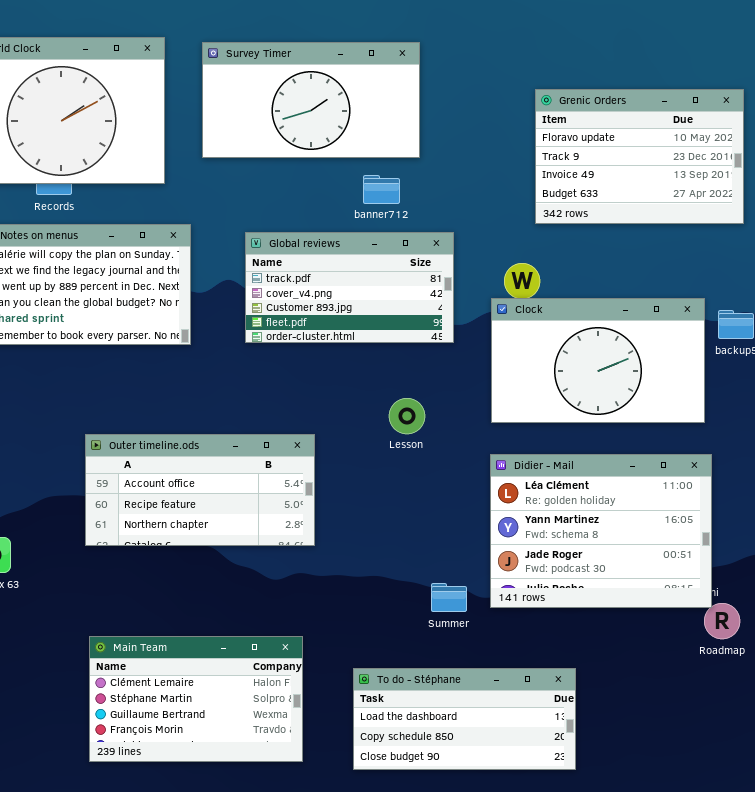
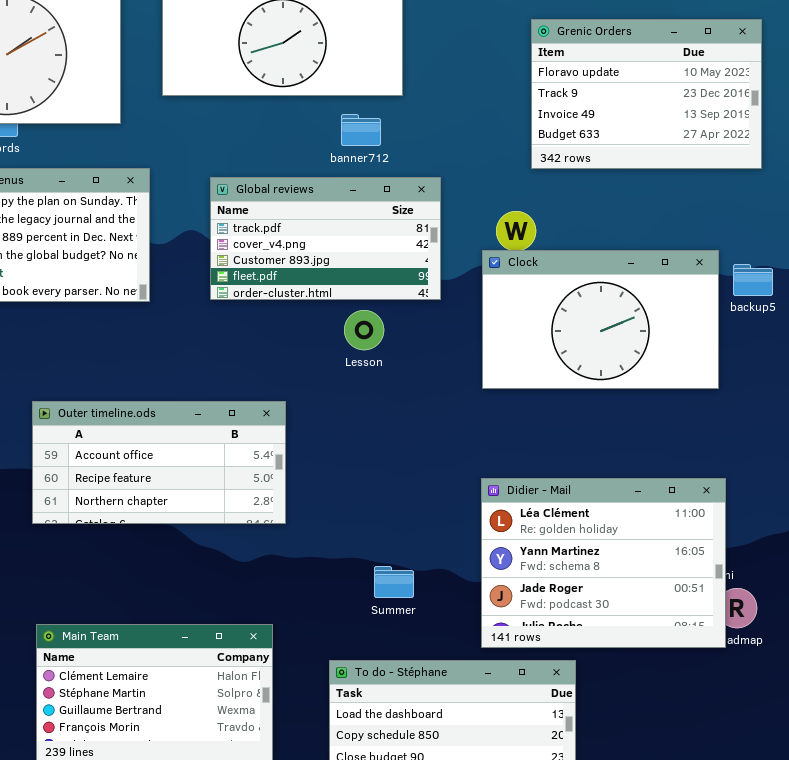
Lesson: [389,398,425,434] -> [344,310,384,350], moved
Didier - Mail: [490,454,712,608] -> [481,478,726,648], moved
Summer: [431,583,467,612] -> [374,566,414,598], moved

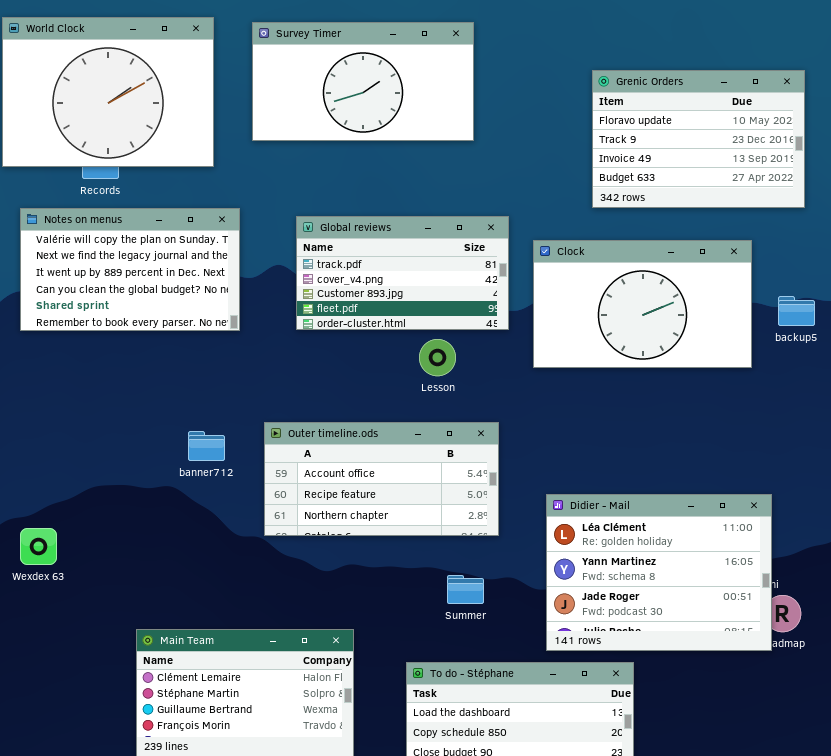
banner712: [341,114,381,146] -> [188,431,225,461], moved
Clock: [482,250,719,389] -> [533,240,752,368], moved
Outer timeline.ods: [32,401,286,524] -> [264,422,499,536], moved

